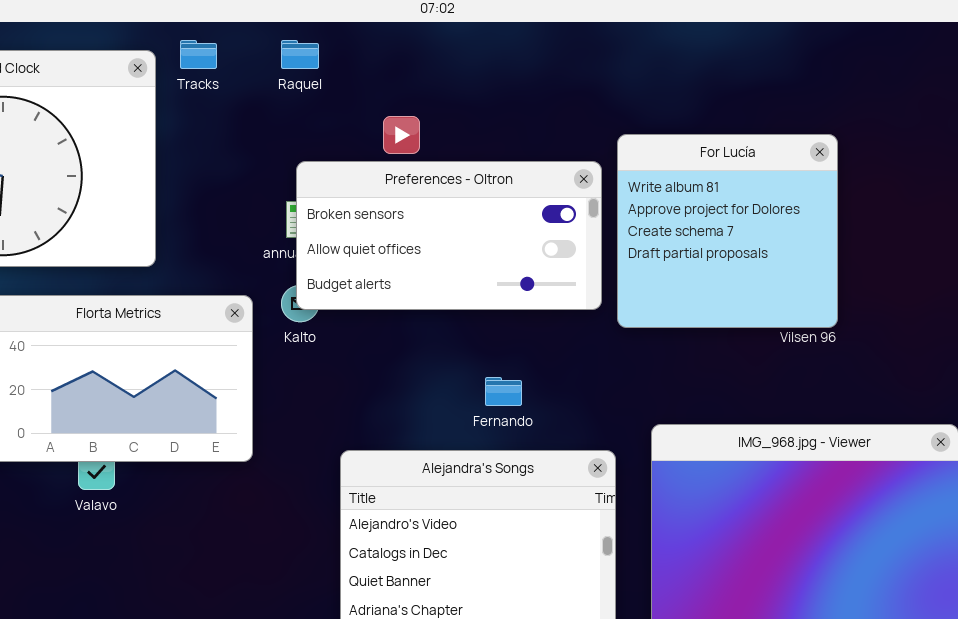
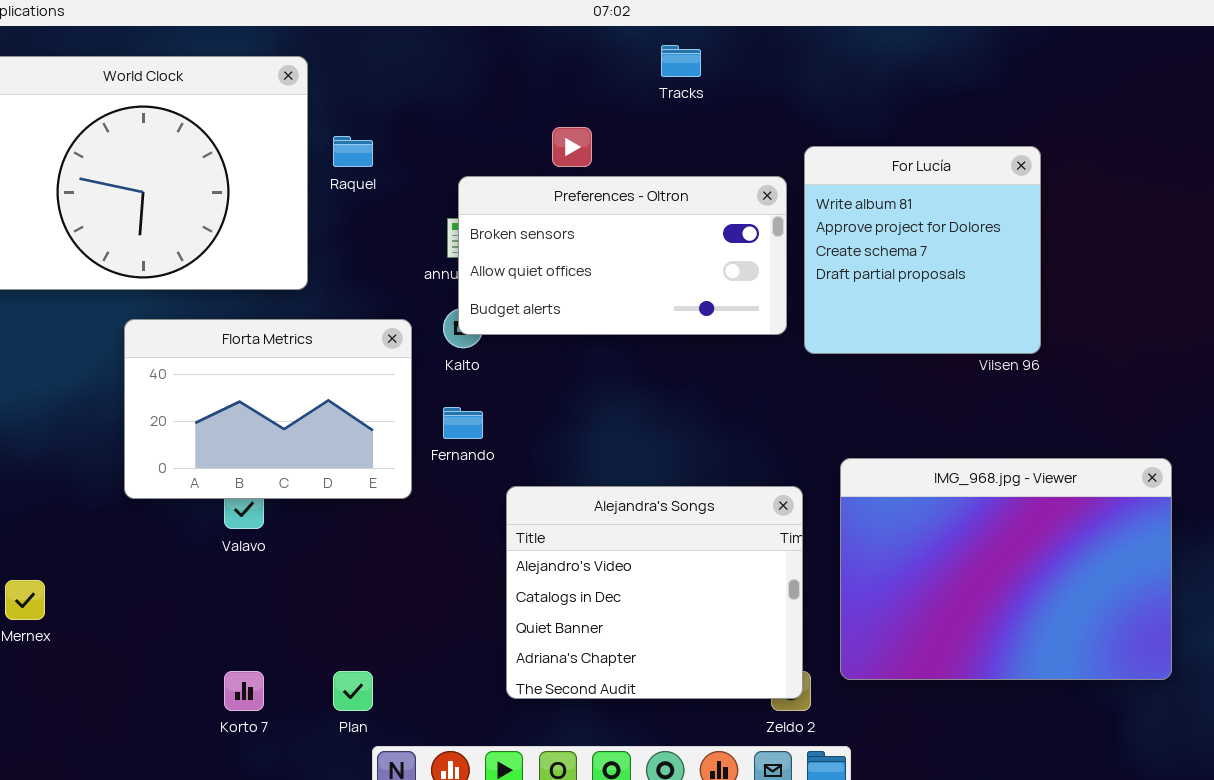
Tracks: [180,40,217,69] -> [661,45,701,77], moved
Raquel: [281,40,319,69] -> [333,136,373,167], moved
Fernando: [485,377,522,406] -> [443,407,483,439], moved

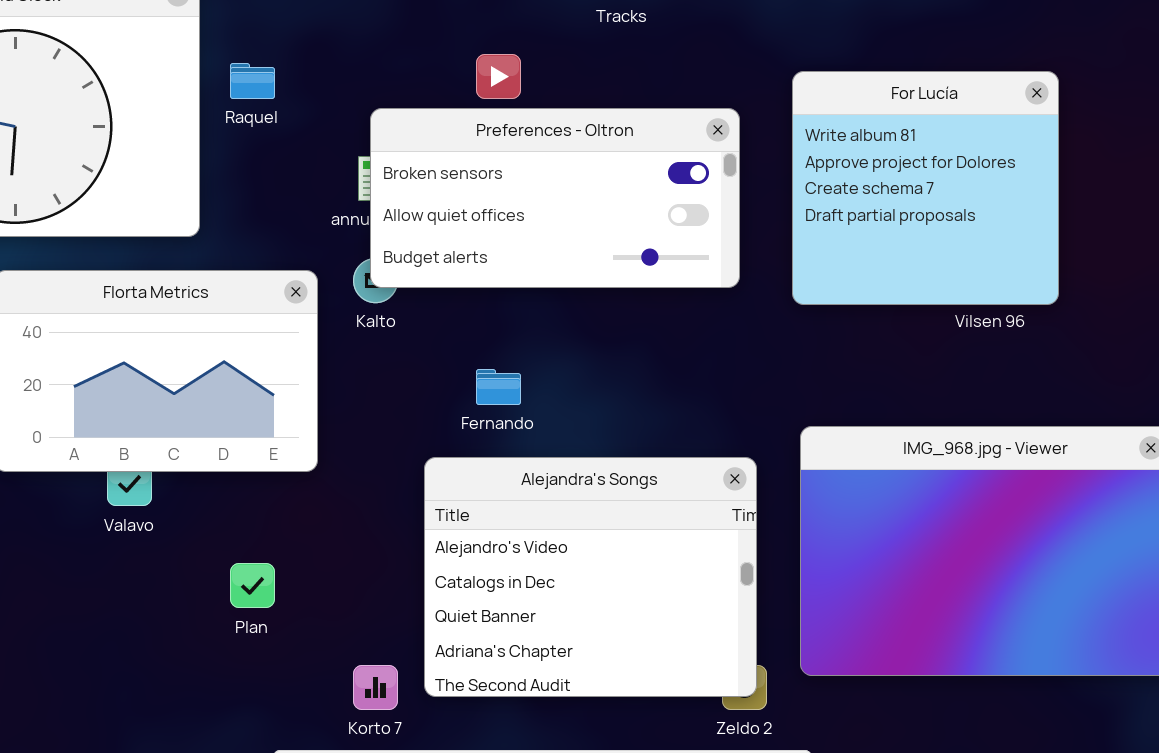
For Lucía: [804,146,1041,354] -> [792,71,1059,305], moved
Fernando: [443,407,483,439] -> [476,369,521,405], moved
Korto 7: [224,671,264,711] -> [353,665,398,710], moved
Plan: [333,671,373,711] -> [230,563,275,608], moved

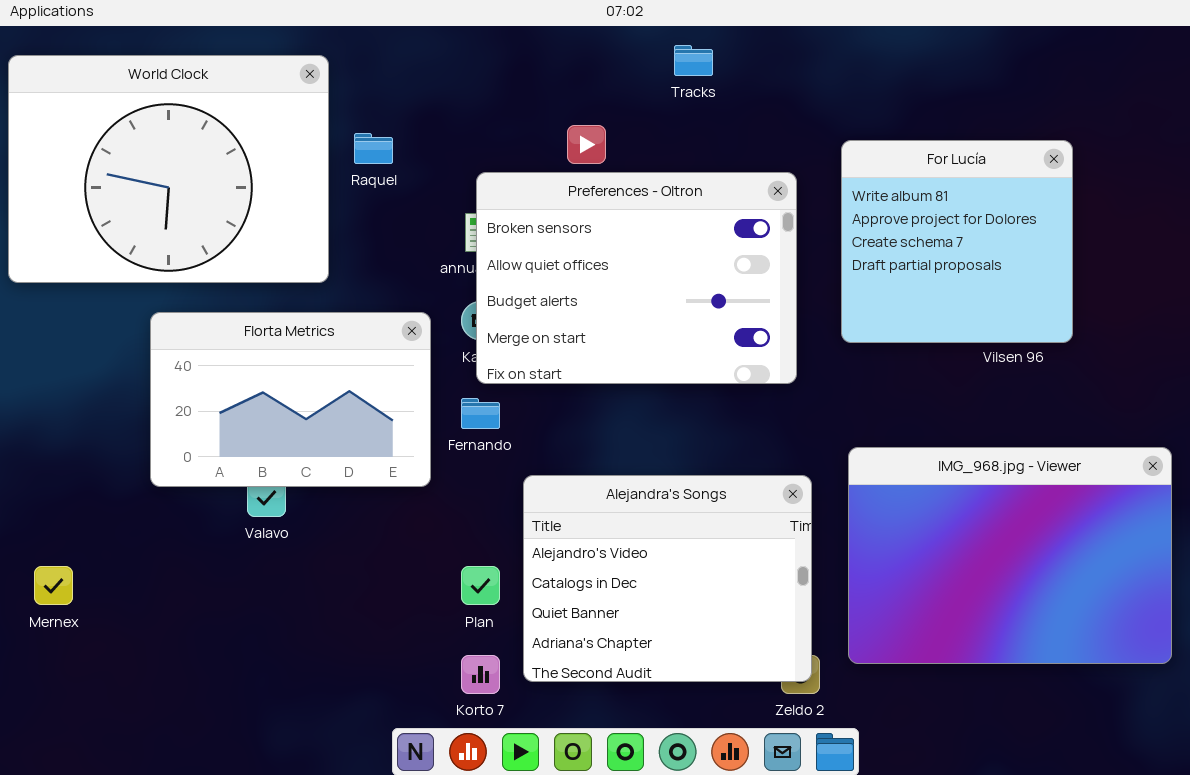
Preferences - Oltron: [370,108,740,288] -> [476,172,797,384], resized
Fernando: [476,369,521,405] -> [461,398,500,429], moved
Plan: [230,563,275,608] -> [461,566,500,605], moved

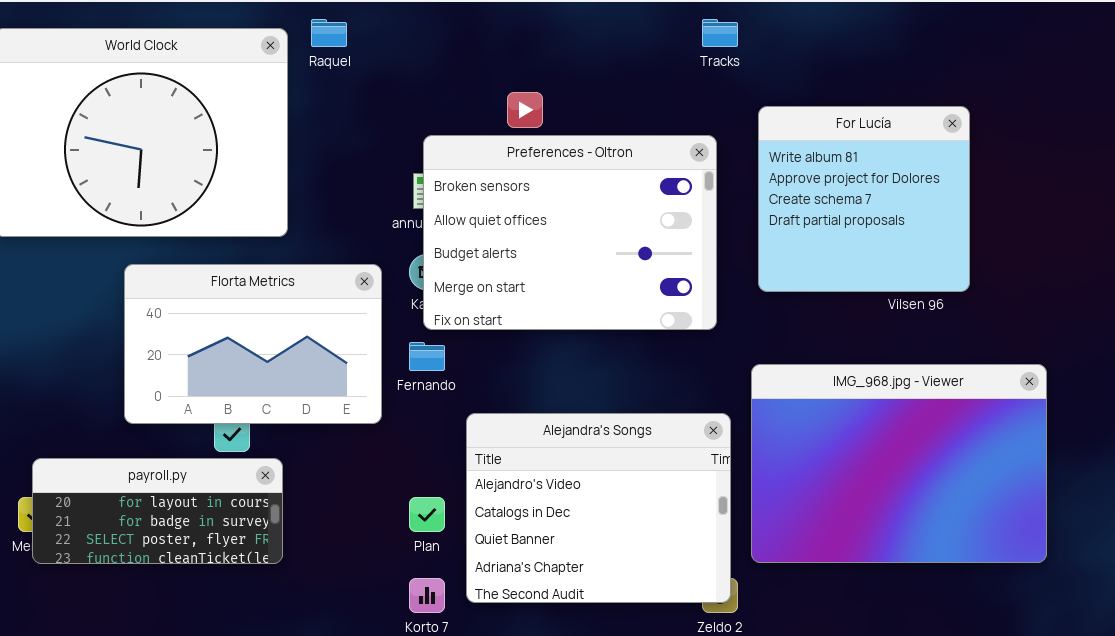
Tracks: [674,45,713,76] -> [702,19,738,47], moved
Raquel: [354,133,393,164] -> [311,19,347,47], moved
IMG_968.jpg - Viewer: [848,447,1172,664] -> [751,364,1047,563], moved
payroll.py: none -> [32,458,283,564], opened

